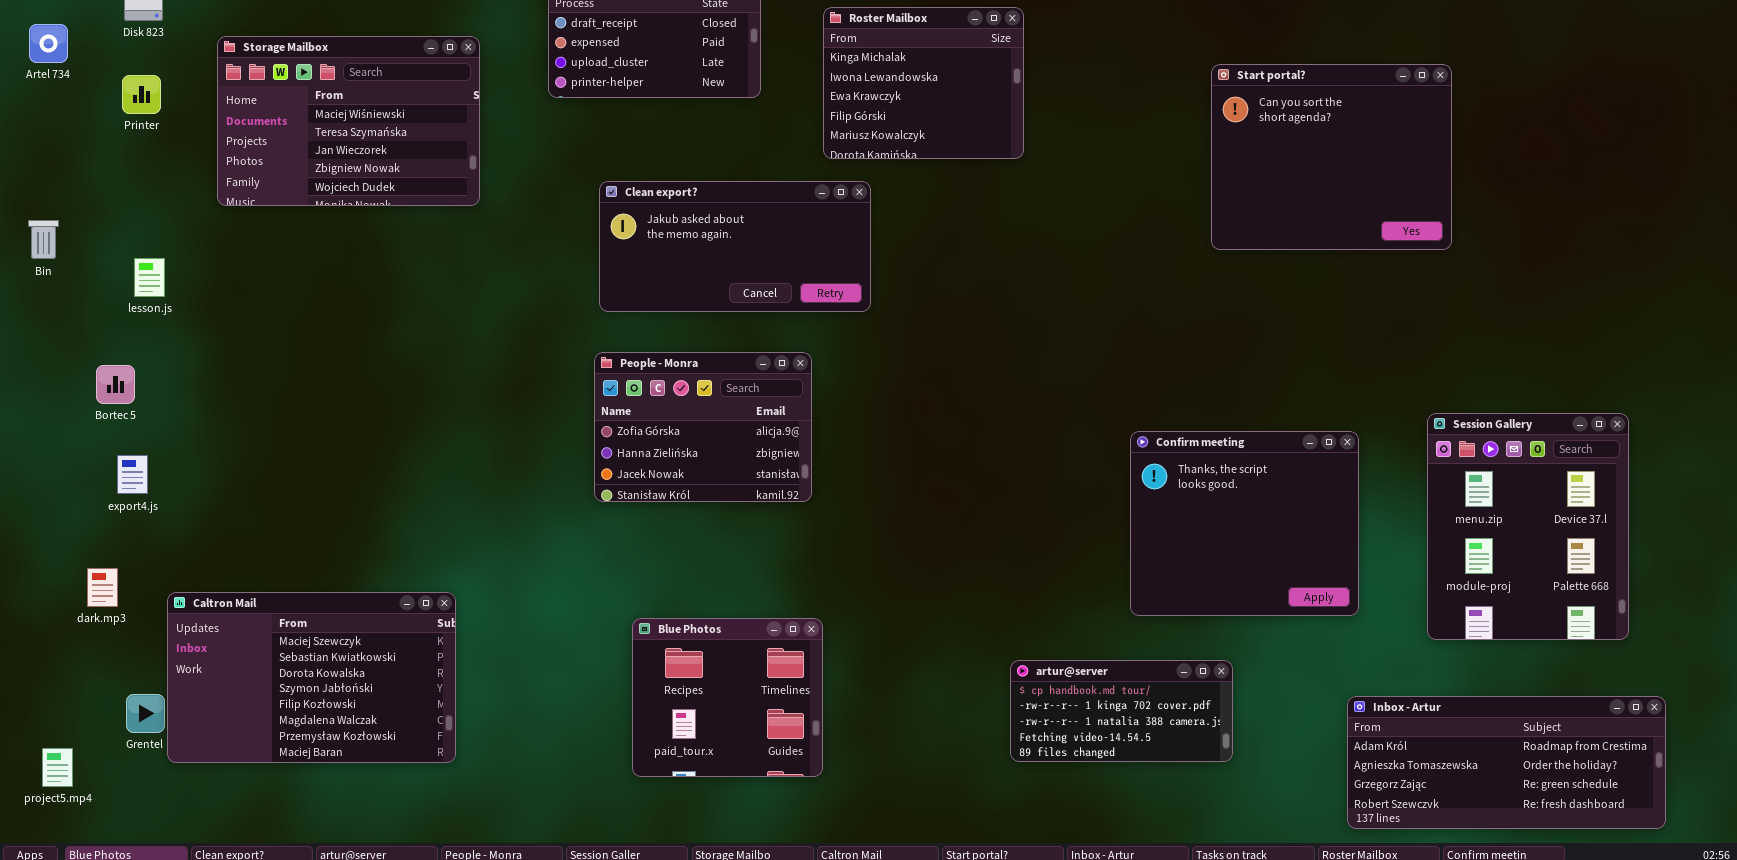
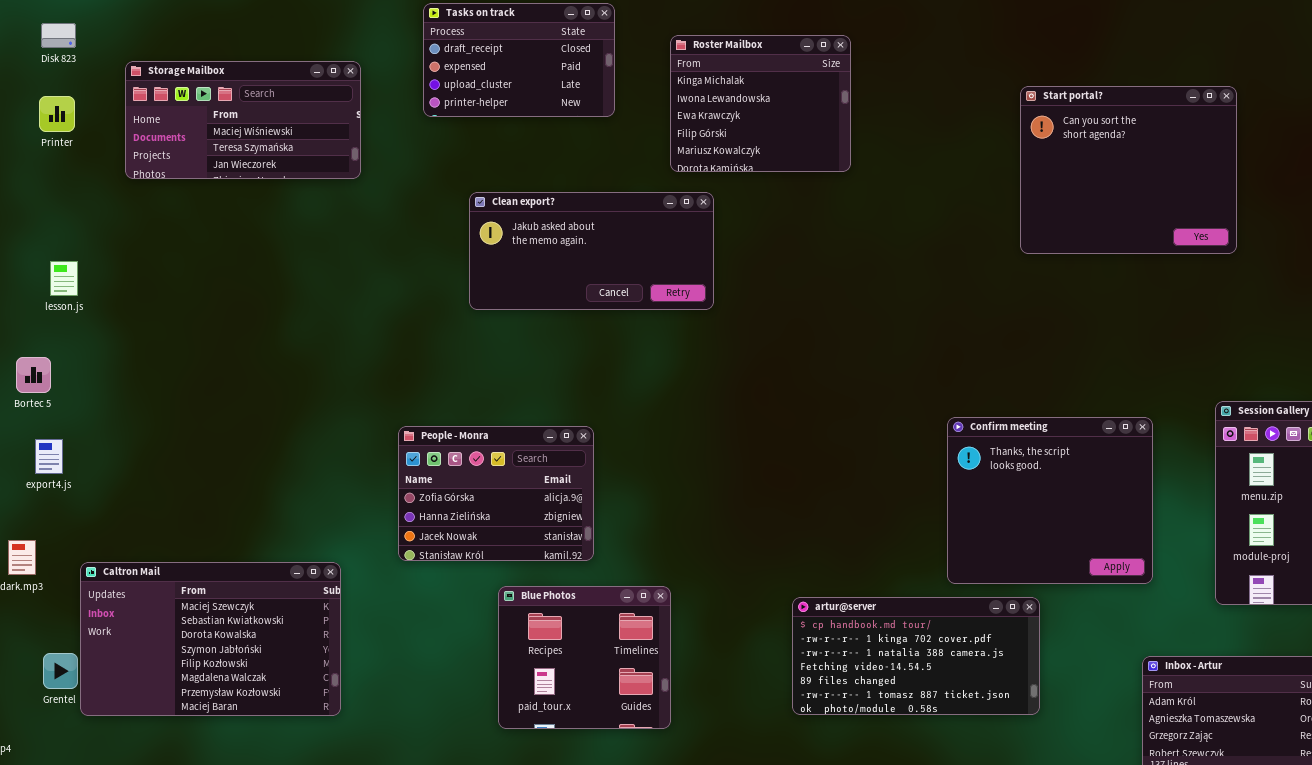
Storage Mailbox: [217,36,480,206] -> [125,61,361,179], resized
People - Monra: [594,352,812,502] -> [398,426,594,561], moved
artur@server: [1010,660,1233,762] -> [792,597,1040,715], resized

